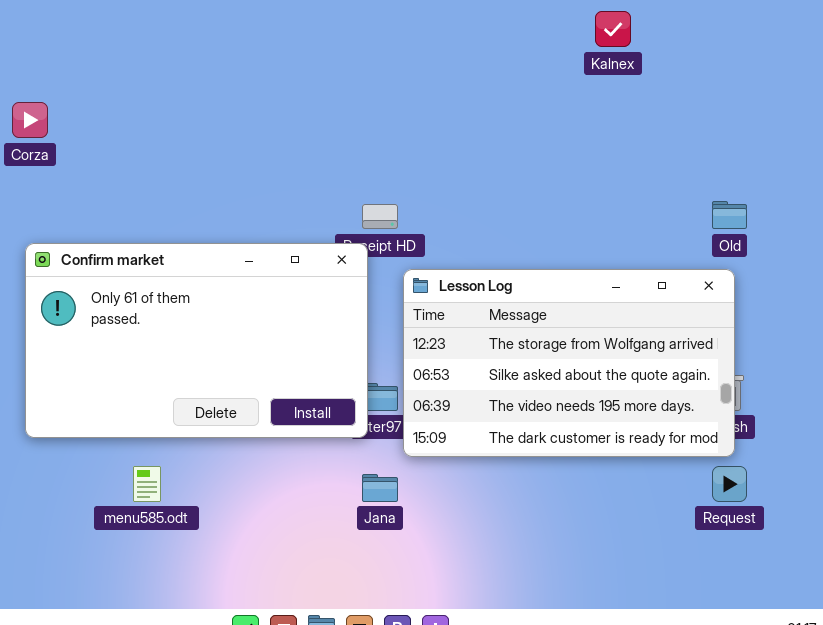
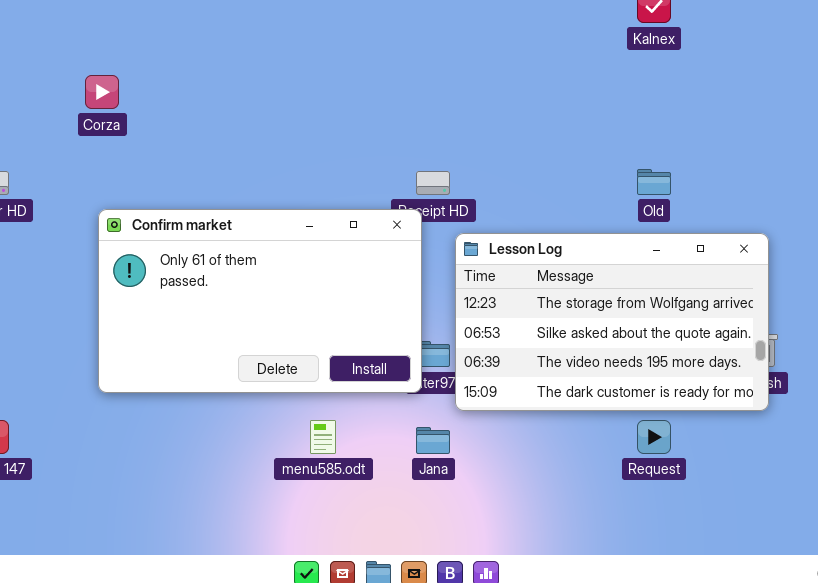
Old: [712,201,747,229] -> [637,169,671,195], moved
menu585.odt: [133,466,161,502] -> [310,420,336,454], moved
Request: [712,466,747,502] -> [637,420,671,454], moved

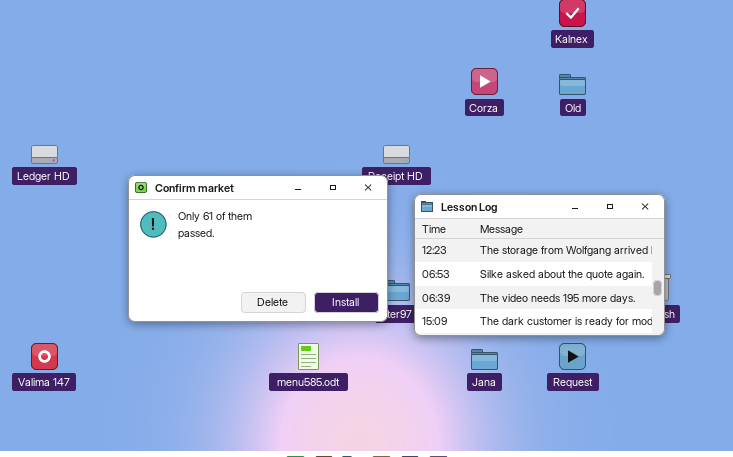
Corza: [85,75,119,109] -> [471,68,498,95], moved
Old: [637,169,671,195] -> [559,74,586,95], moved
Jana: [416,427,450,454] -> [471,349,498,370], moved

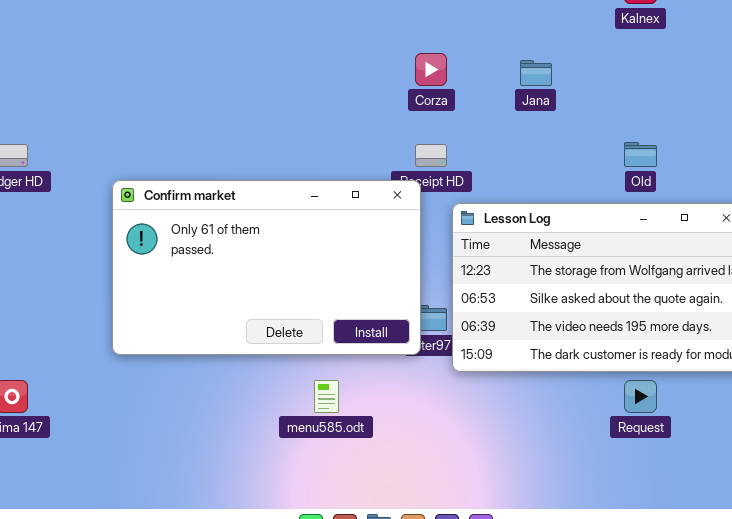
Corza: [471,68,498,95] -> [415,53,447,86], moved
Old: [559,74,586,95] -> [624,142,657,167], moved
Jana: [471,349,498,370] -> [520,60,552,86], moved

